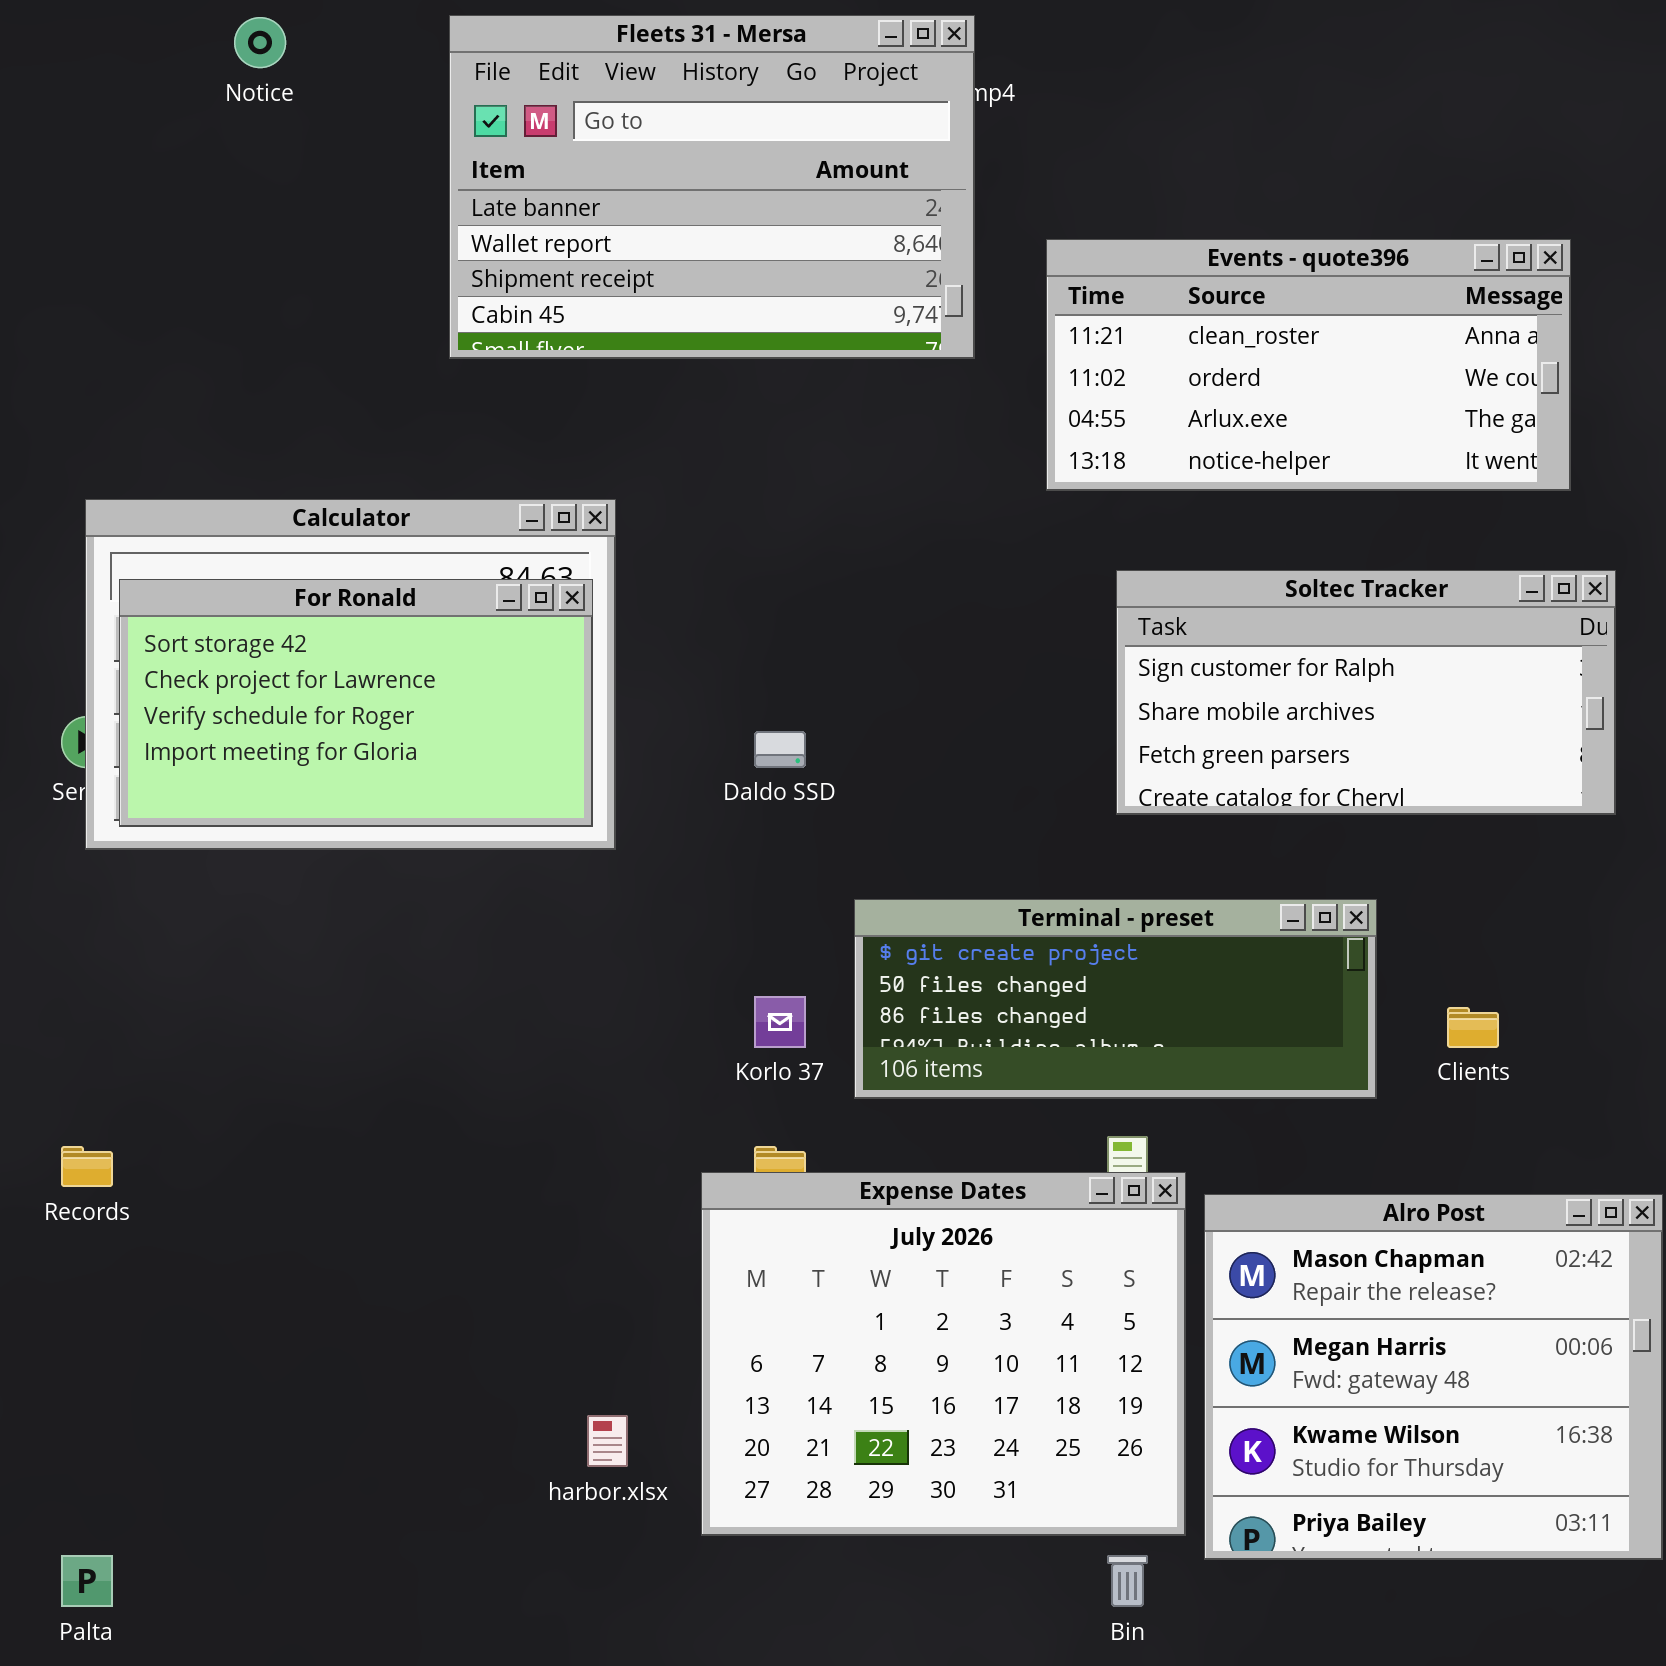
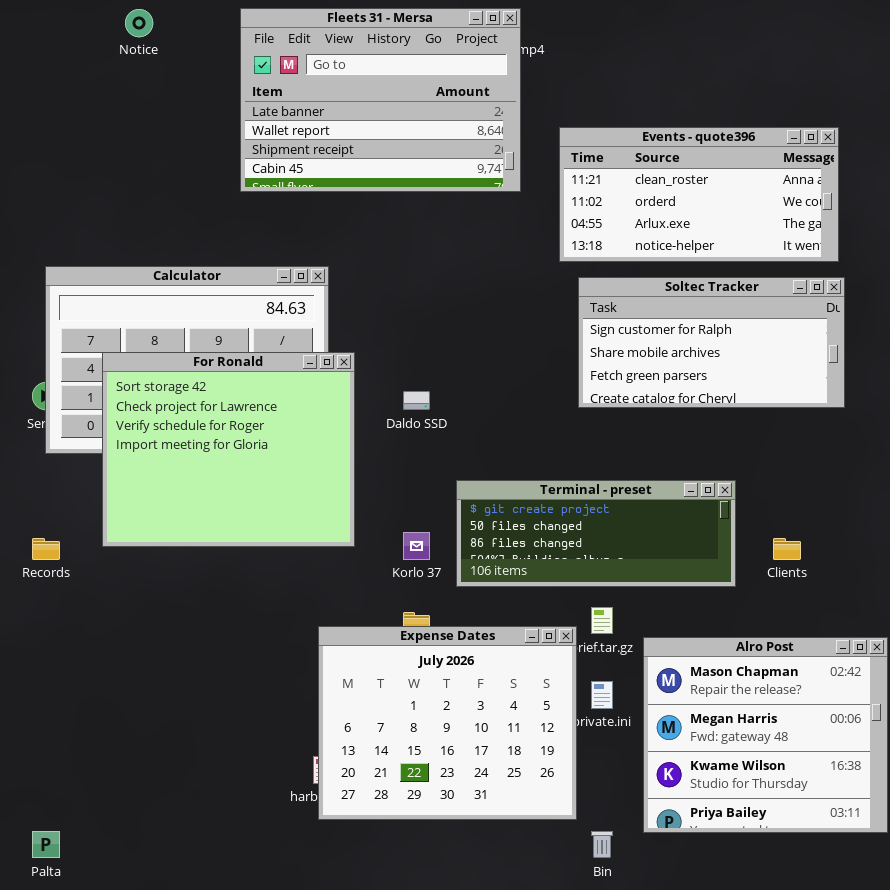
Soltec Tracker: [1116,570,1616,815] -> [578,277,845,408], moved
For Ronald: [119,579,593,827] -> [102,352,355,547], moved, resized
Records: [61,1146,113,1187] -> [32,538,60,560], moved
Expense Dates: [701,1172,1186,1536] -> [318,626,577,820], moved

